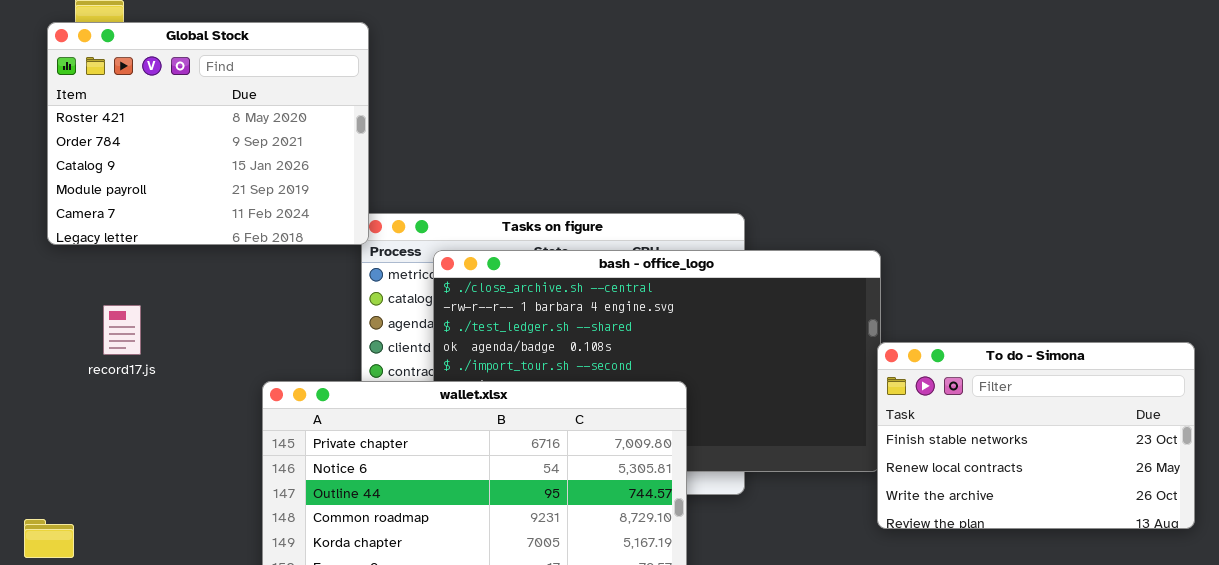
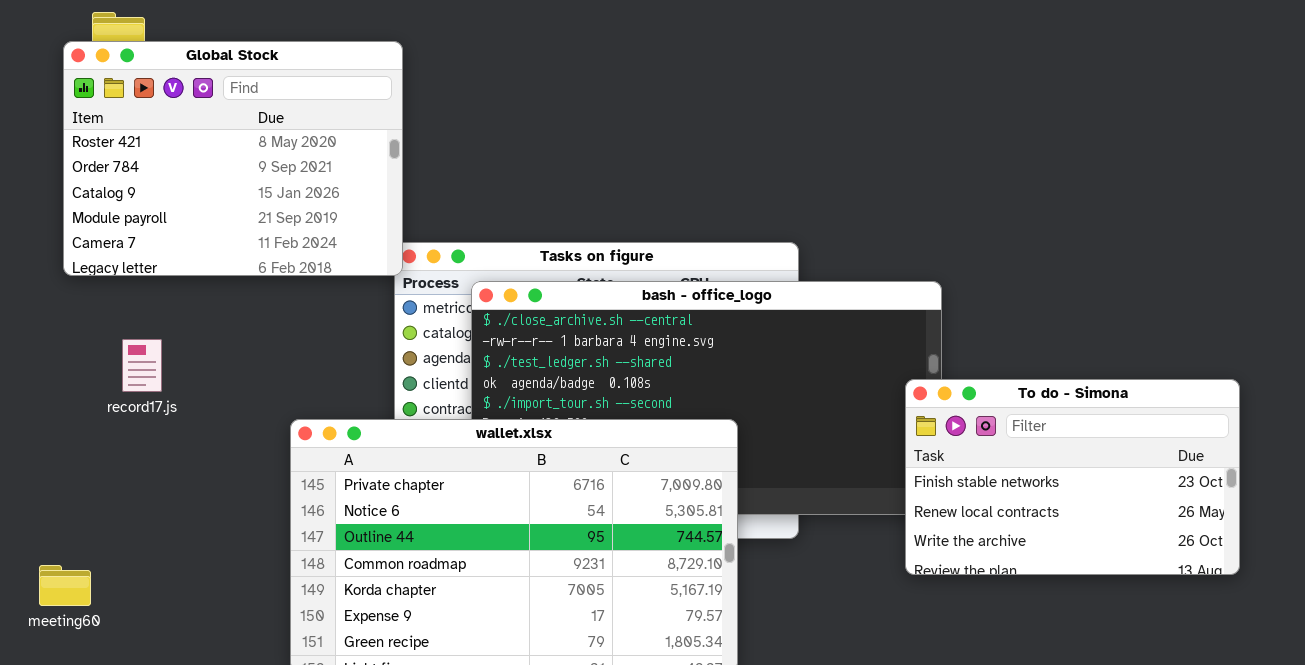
To do - Simona: [877,342,1195,529] -> [905,379,1240,575], moved

